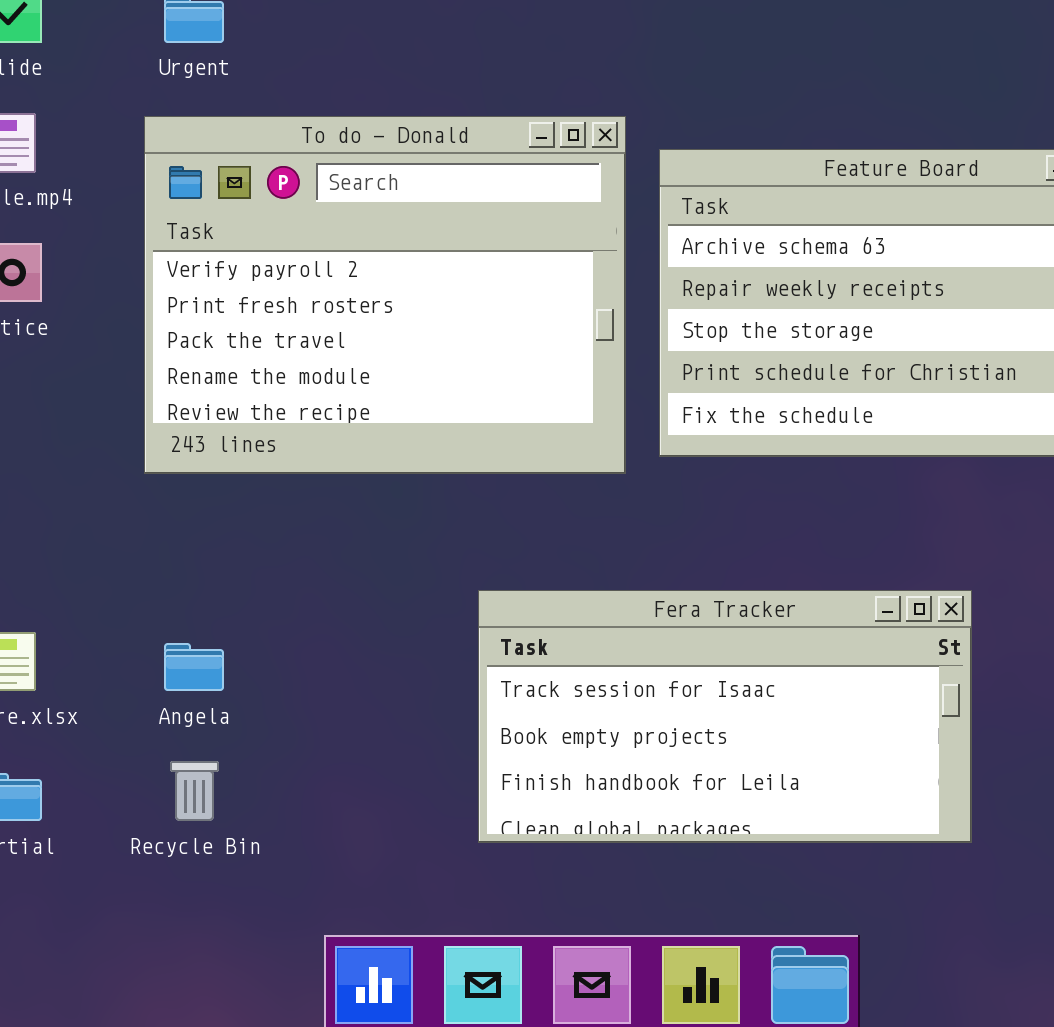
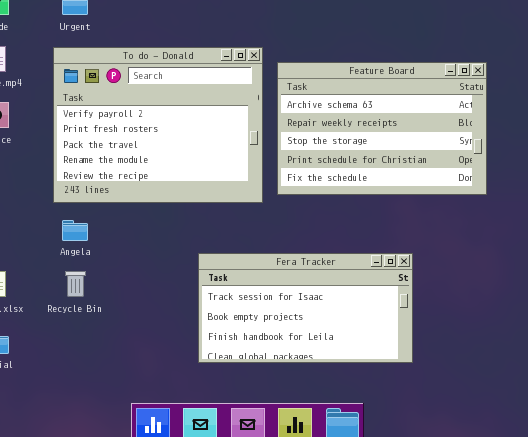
Angela: [164,643,224,691] -> [62,220,88,241], moved
Recycle Bin: [170,761,219,821] -> [65,271,86,297], moved

